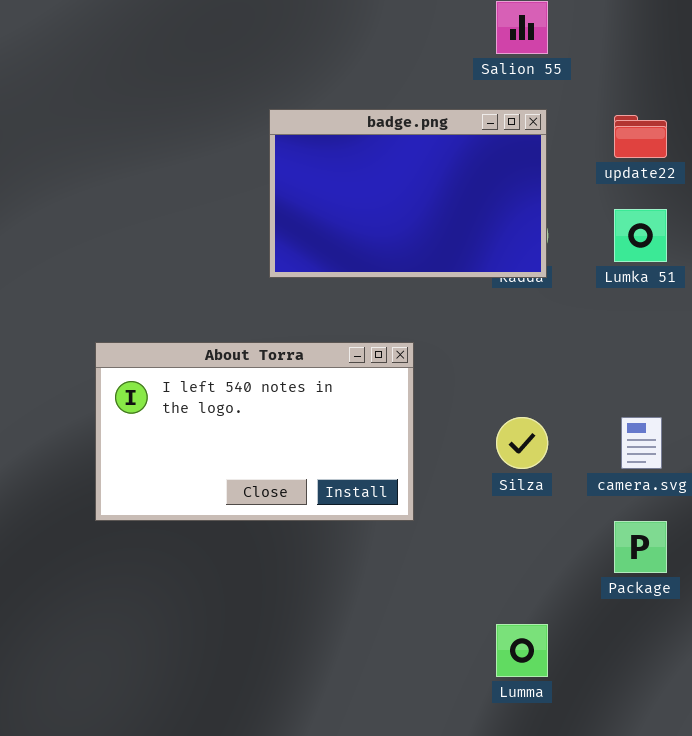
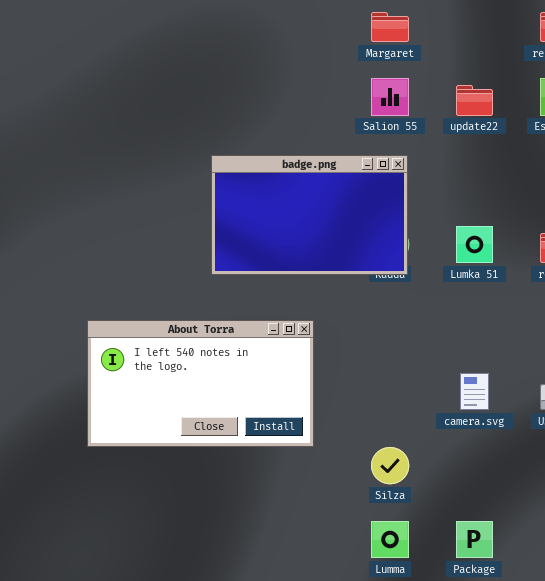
update22: [614,115,667,158] -> [456,85,493,116], moved
Silza: [496,417,548,469] -> [371,447,409,484], moved
Package: [614,521,667,573] -> [456,521,493,558], moved

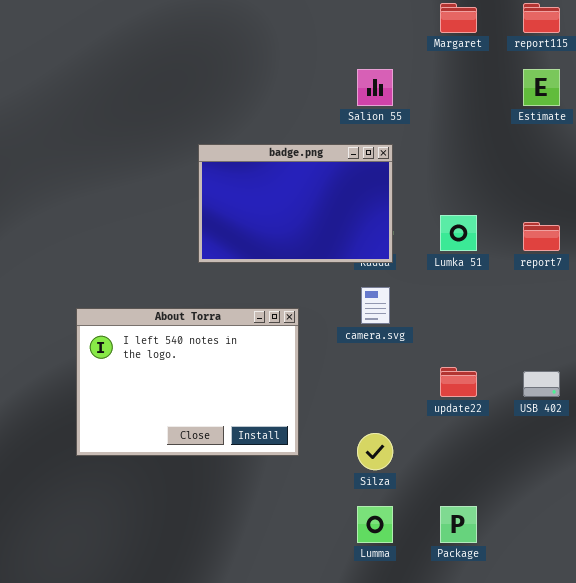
Margaret: [371,12,409,42] -> [440,3,477,33], moved
update22: [456,85,493,116] -> [440,367,477,397], moved
About Torra: [87,320,314,447] -> [76,308,299,456], resized
camera.svg: [460,373,489,410] -> [361,287,390,324], moved

